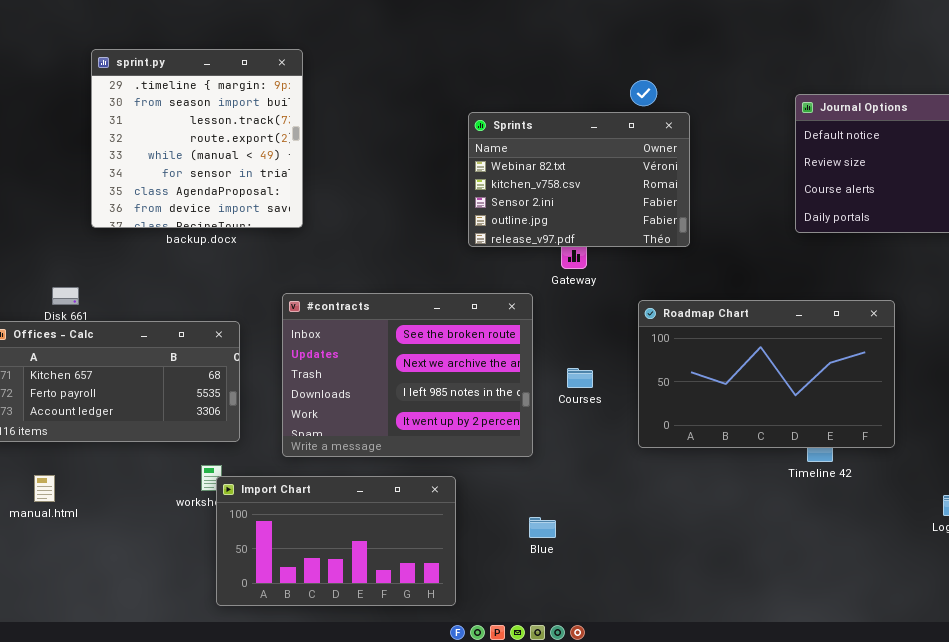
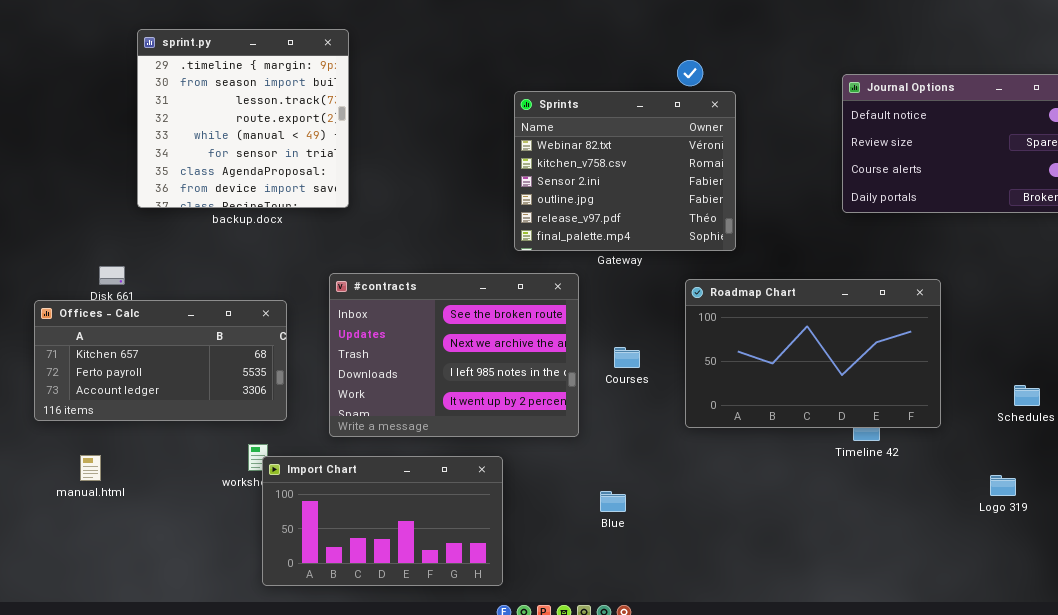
Sprints: [468,112,690,247] -> [514,91,736,251], resized
Blue: [529,517,556,538] -> [600,491,626,512], moved

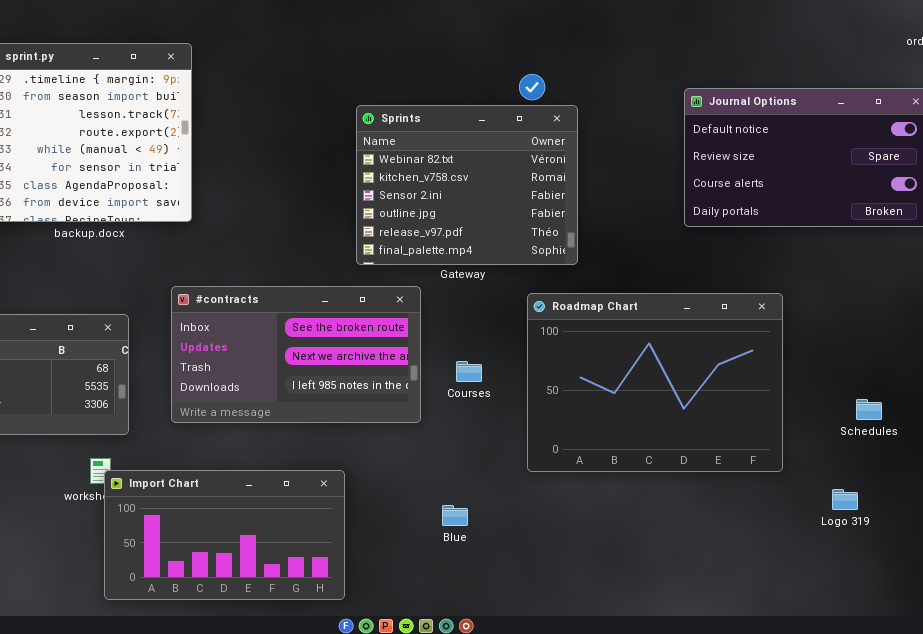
#contracts: [329,273,579,437] -> [171,286,421,423], resized
Roadmap Chart: [685,279,941,428] -> [527,293,783,472], resized

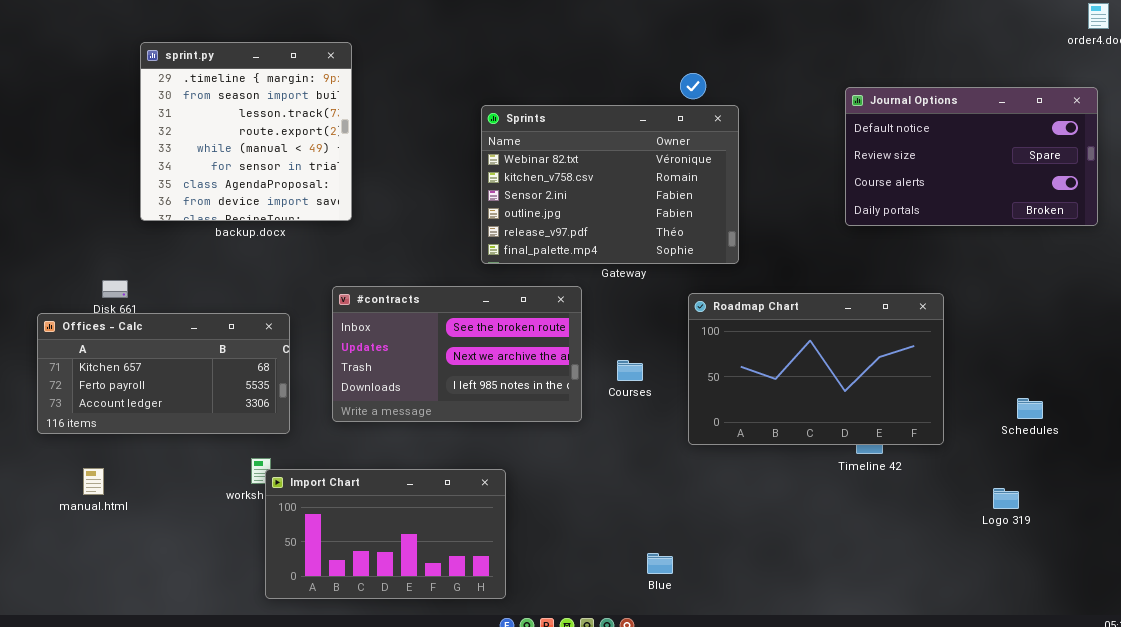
Sprints: [356,105,578,265] -> [481,105,739,264], resized
Roadmap Chart: [527,293,783,472] -> [688,293,944,445], resized
Blue: [442,505,468,526] -> [647,553,673,574], moved

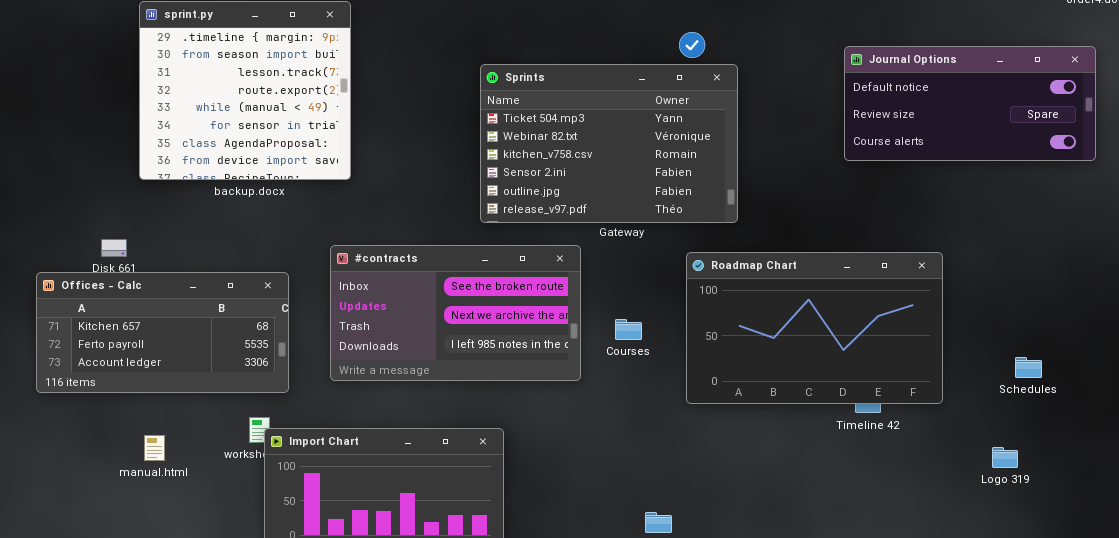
Journal Options: [845,87,1098,226] -> [844,46,1096,161], resized
Sprints: [481,105,739,264] -> [480,64,738,223], scrolled up 1 row
manual.html: [83,468,104,495] -> [144,435,165,461], moved

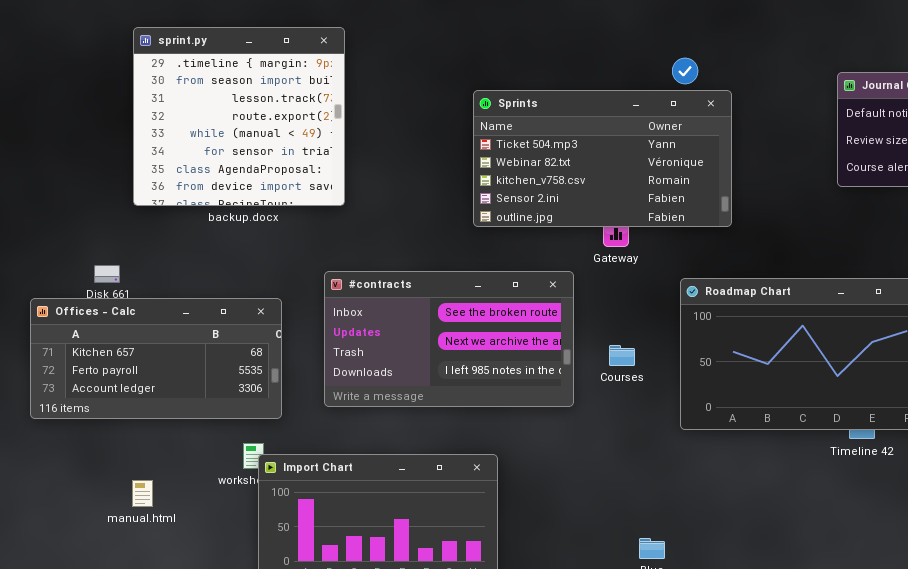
Sprints: [480,64,738,223] -> [473,90,732,227], resized
manual.html: [144,435,165,461] -> [132,480,153,507], moved

